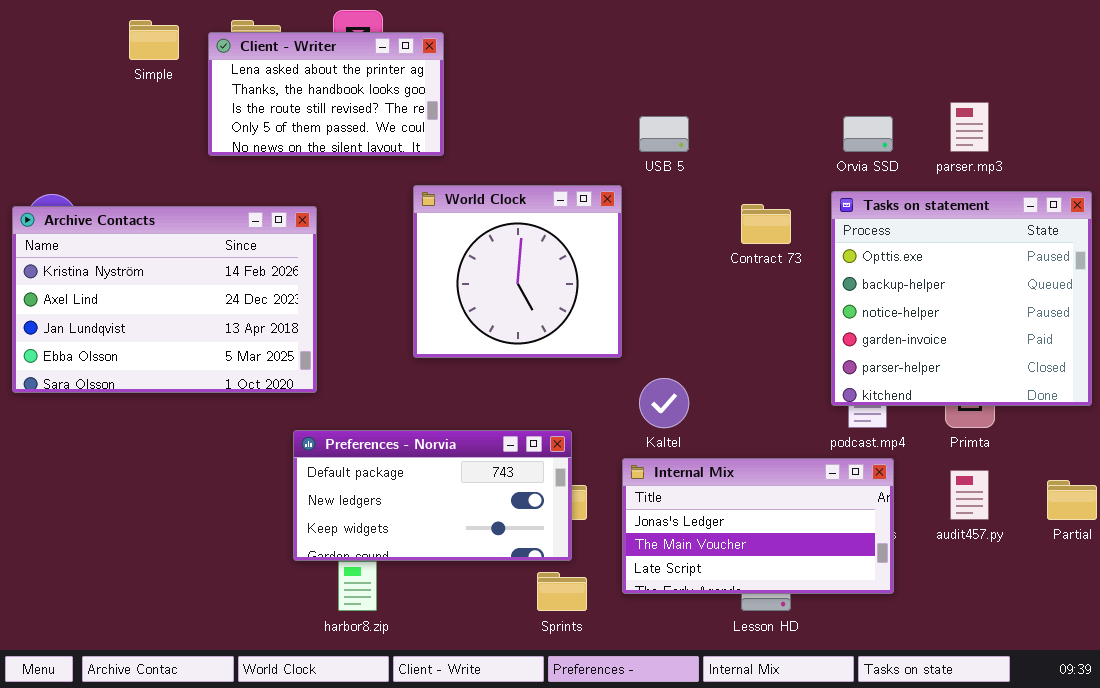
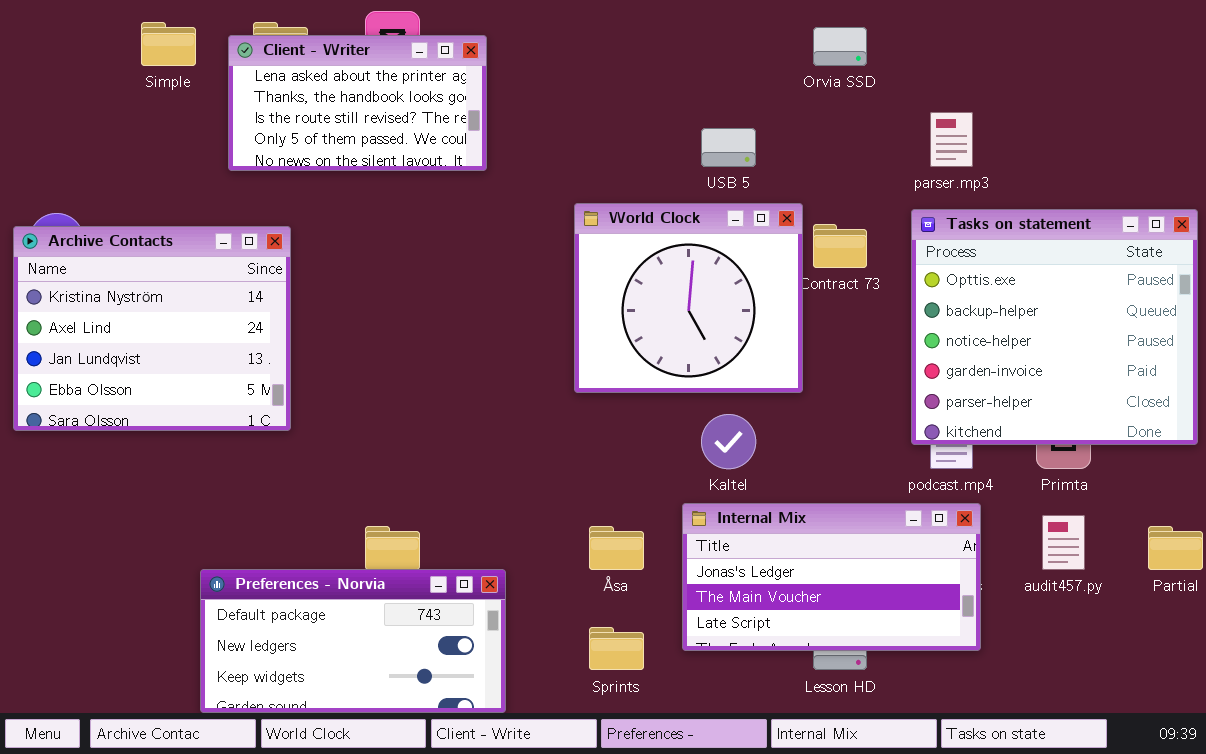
parser.mp3: [950,102,989,152] -> [930,112,973,167], moved
Orvia SSD: [843,116,893,152] -> [813,27,867,66], moved
World Clock: [413,185,622,358] -> [574,203,803,393], moved
Archive Contacts: [12,206,317,393] -> [13,226,291,431], resized
Preferences - Norvia: [293,430,572,561] -> [200,569,506,713], moved

